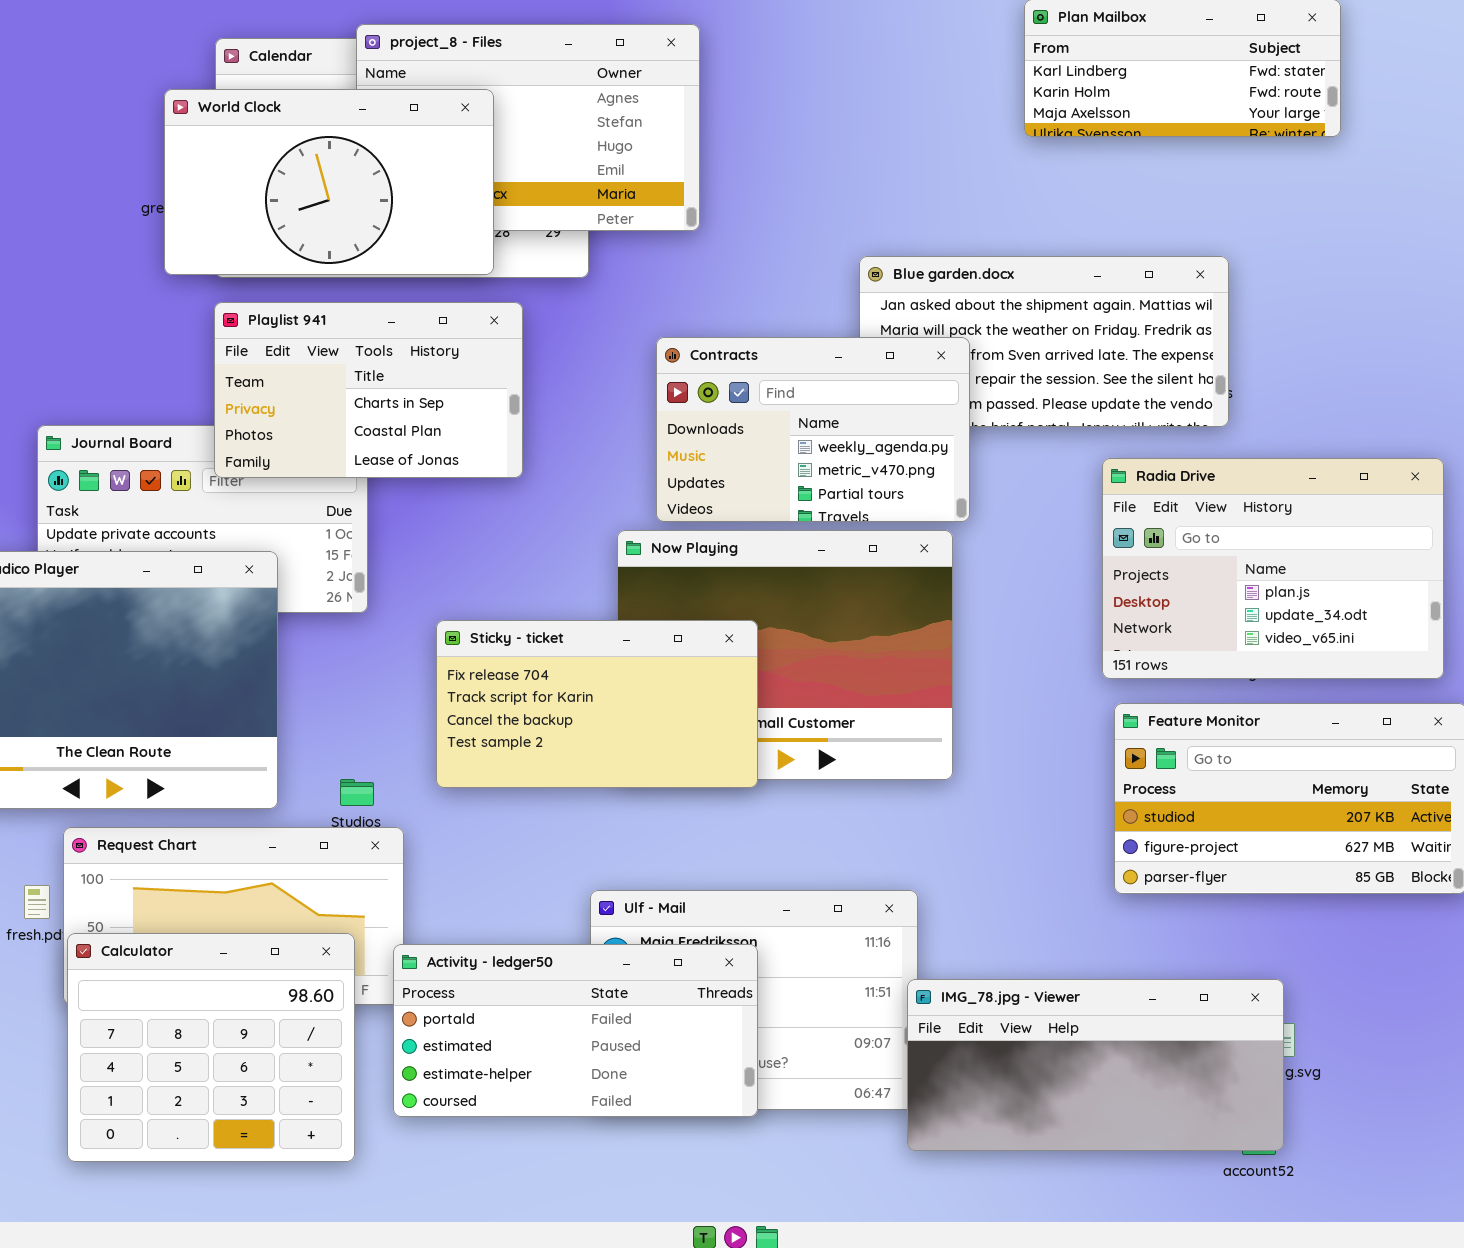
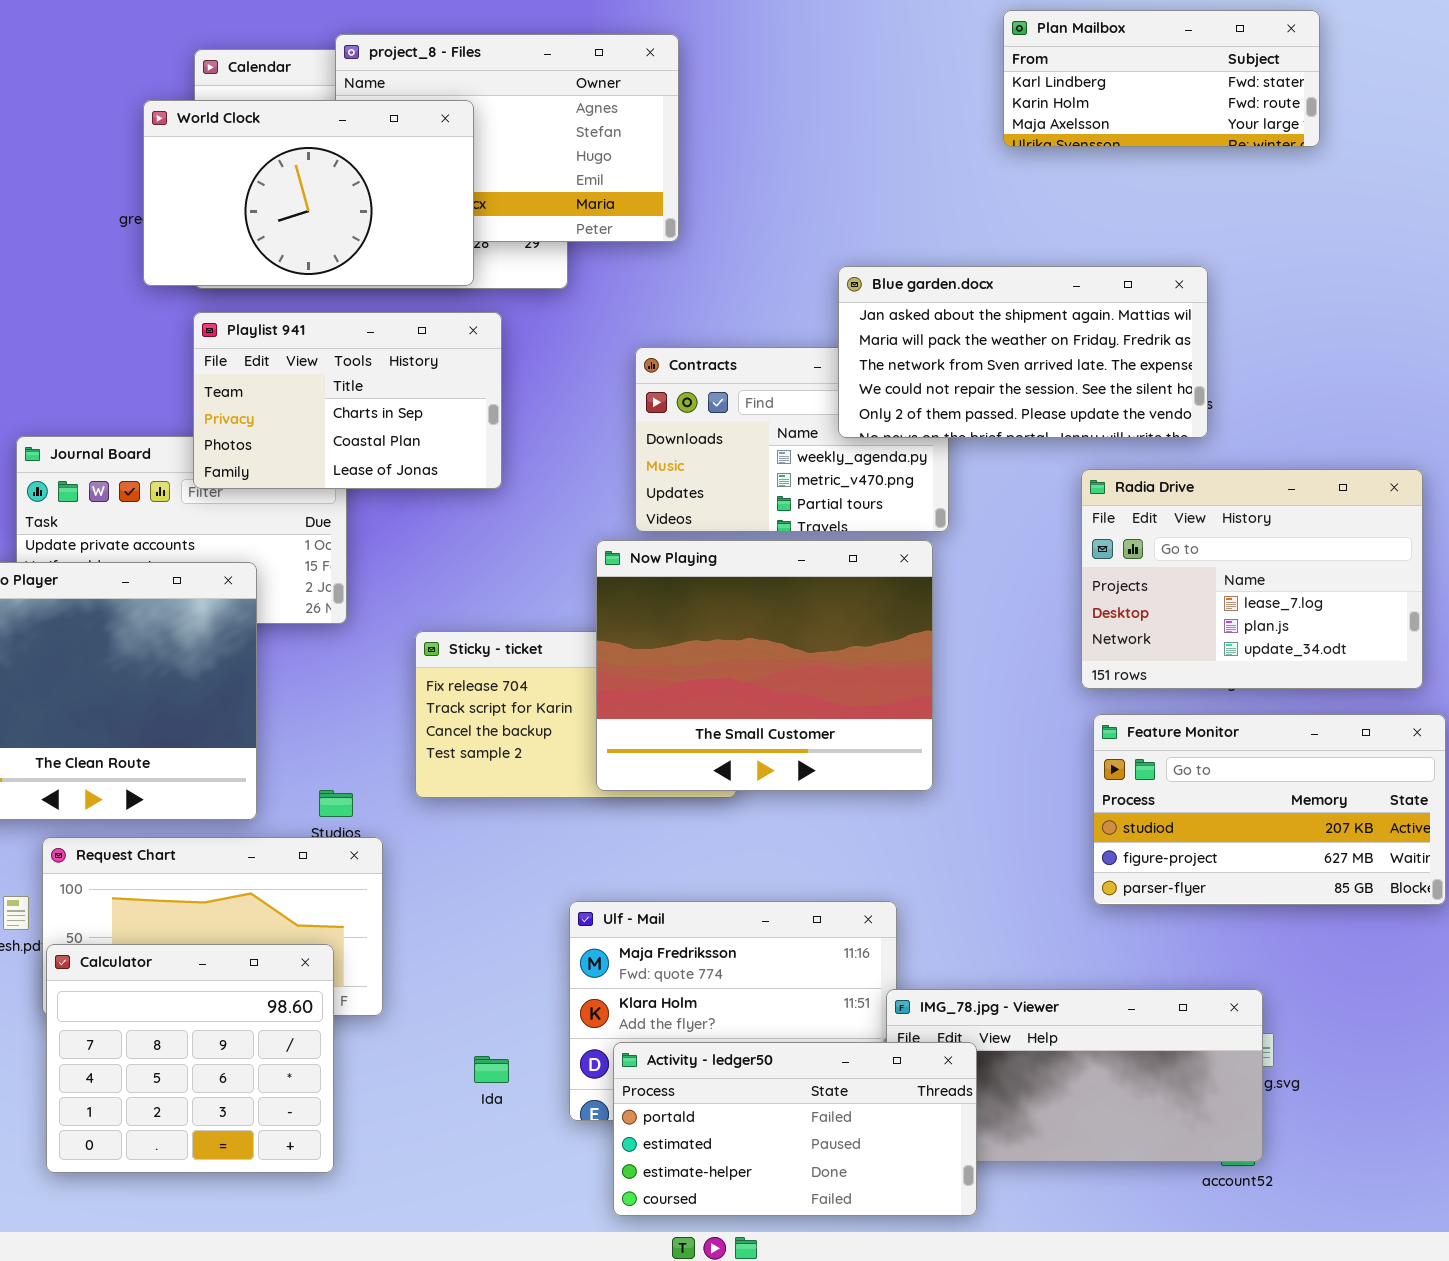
Blue garden.docx: [859,256,1229,427] -> [838,266,1208,438], raised
Radia Drive: [1102,458,1444,679] -> [1081,469,1423,689], scrolled up 1 row
Now Playing: [617,530,953,780] -> [596,540,933,791], raised
Activity - ledger50: [393,944,758,1117] -> [613,1042,977,1216], moved

